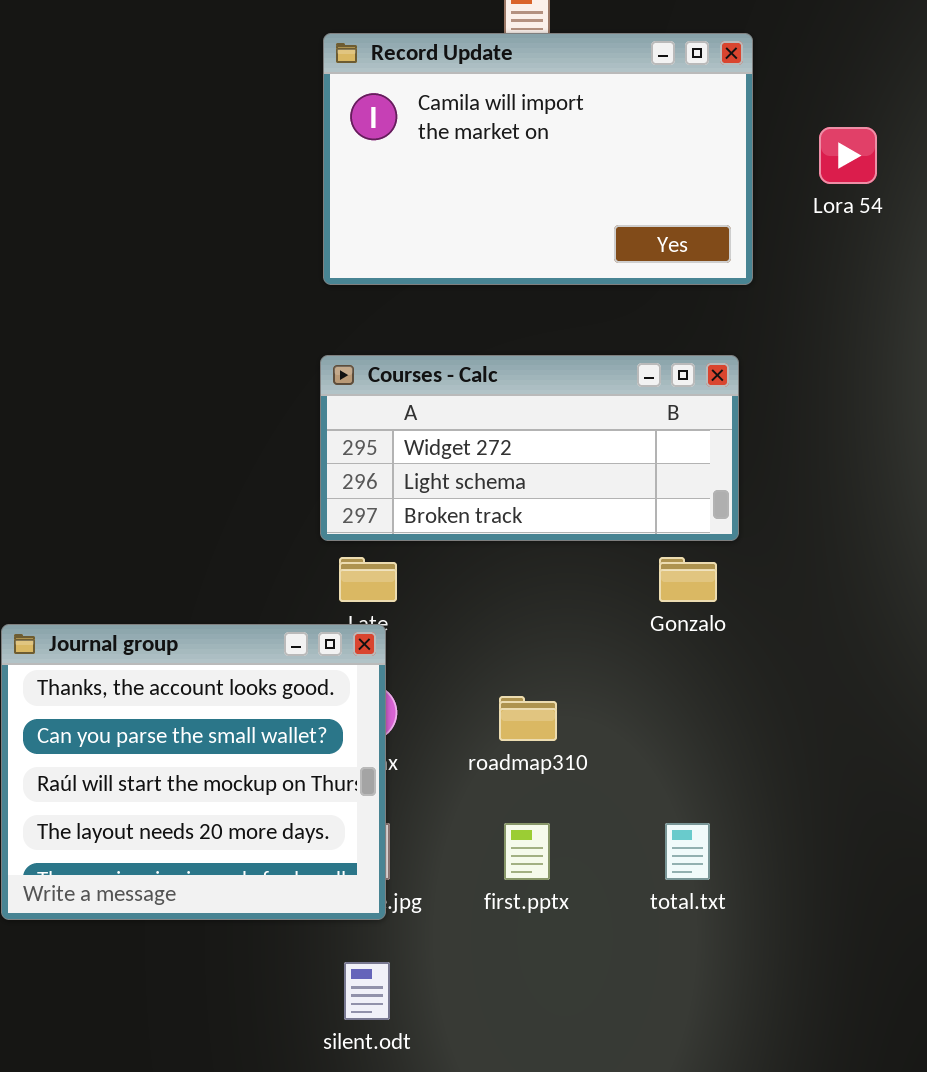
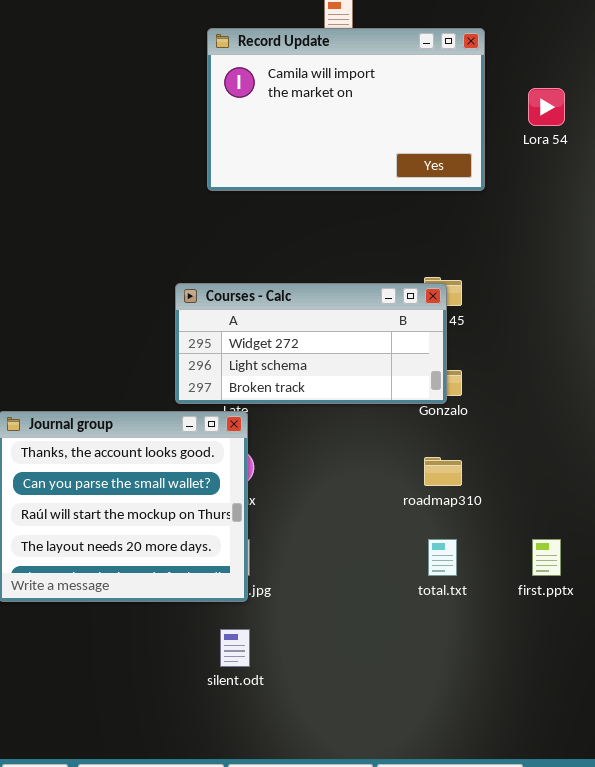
Courses - Calc: [320,355,739,541] -> [175,283,447,404], moved
roadmap310: [499,696,557,741] -> [424,457,462,486], moved
first.pptx: [504,823,550,880] -> [532,539,561,576], moved

